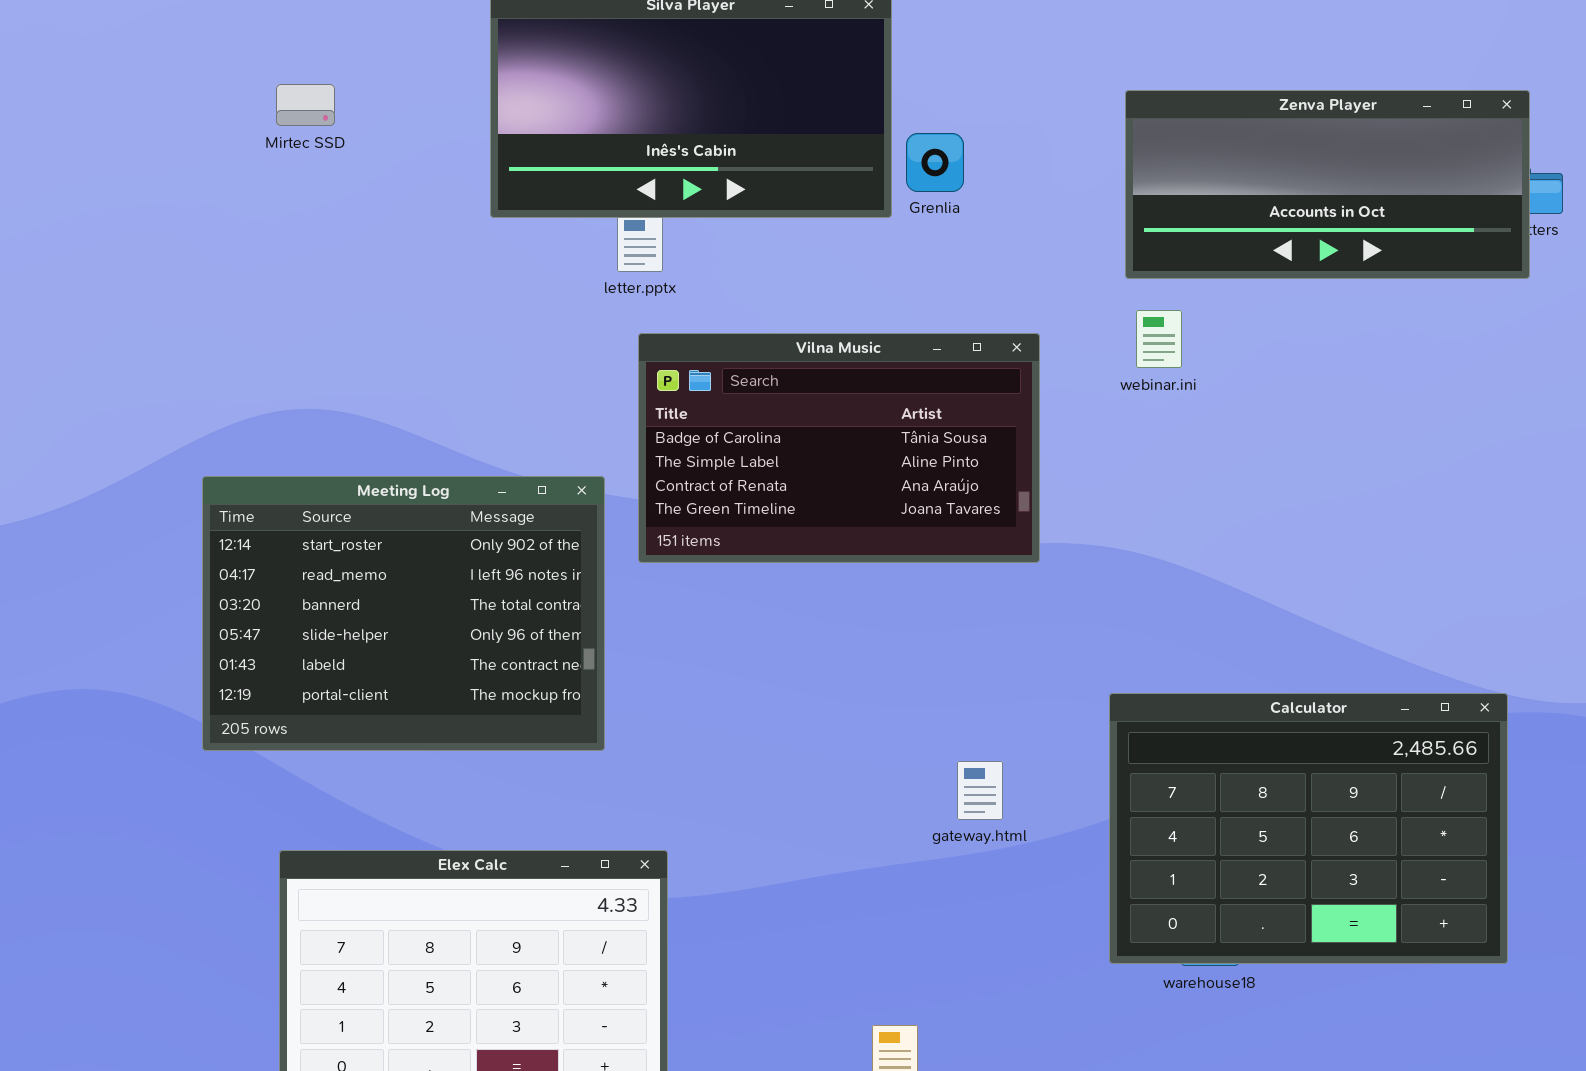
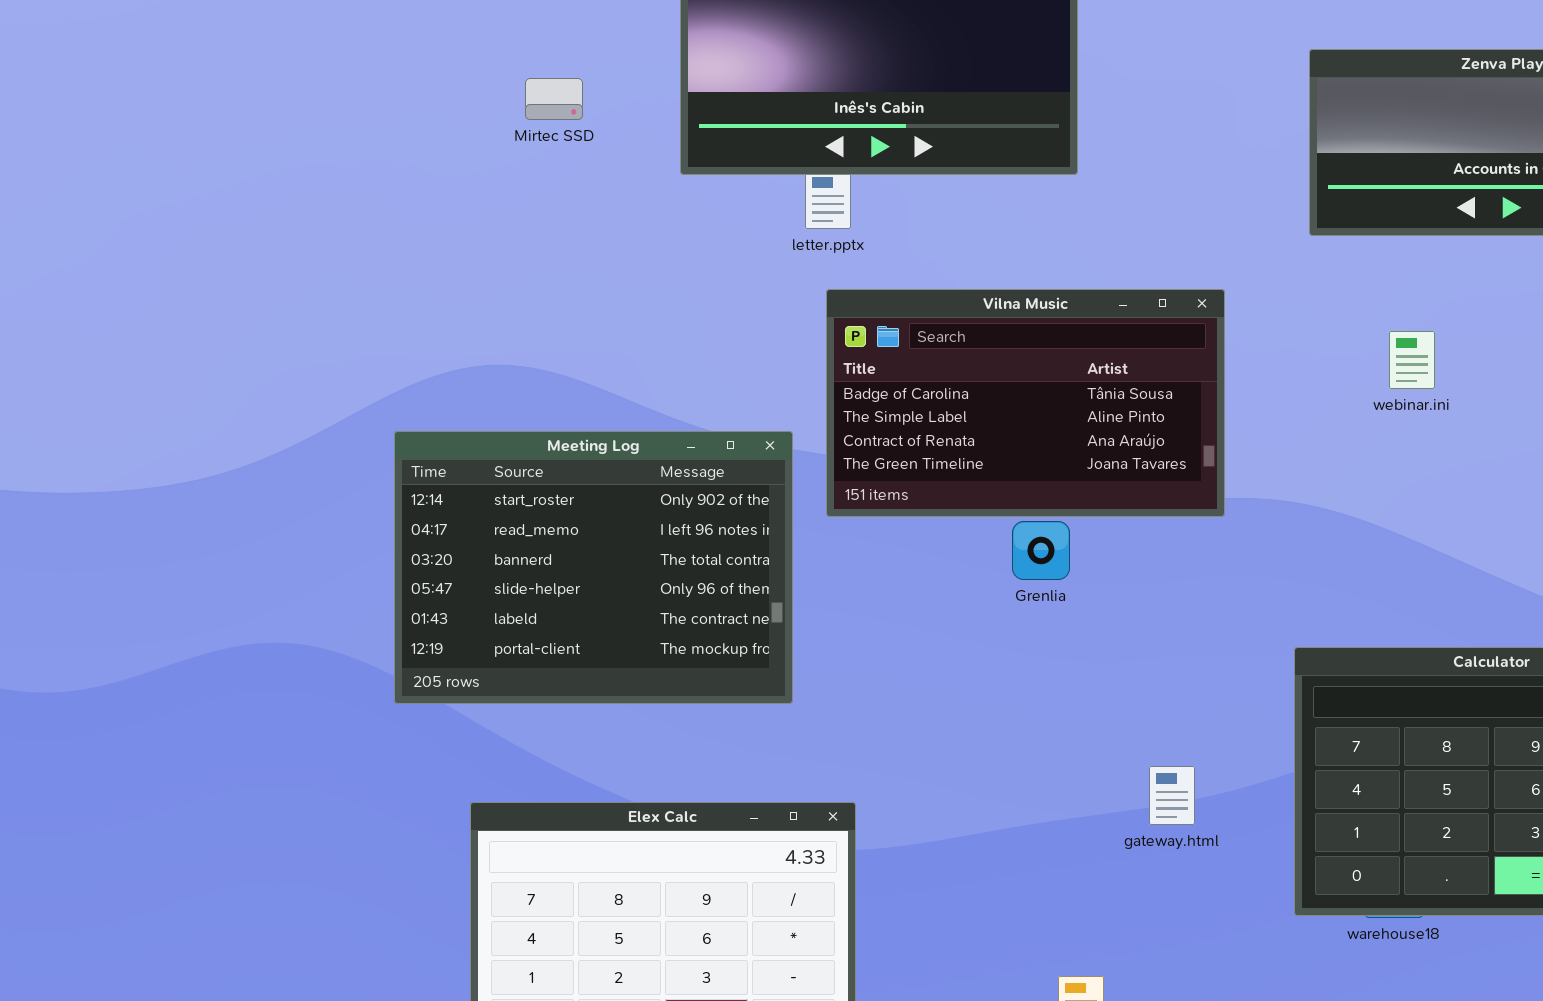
Mirtec SSD: [276,84,335,126] -> [525,78,583,120], moved
Grenlia: [906,133,964,192] -> [1012,521,1070,580], moved
webinar.ini: [1136,310,1182,368] -> [1389,331,1435,389], moved
gateway.html: [957,761,1003,820] -> [1149,766,1195,825], moved

